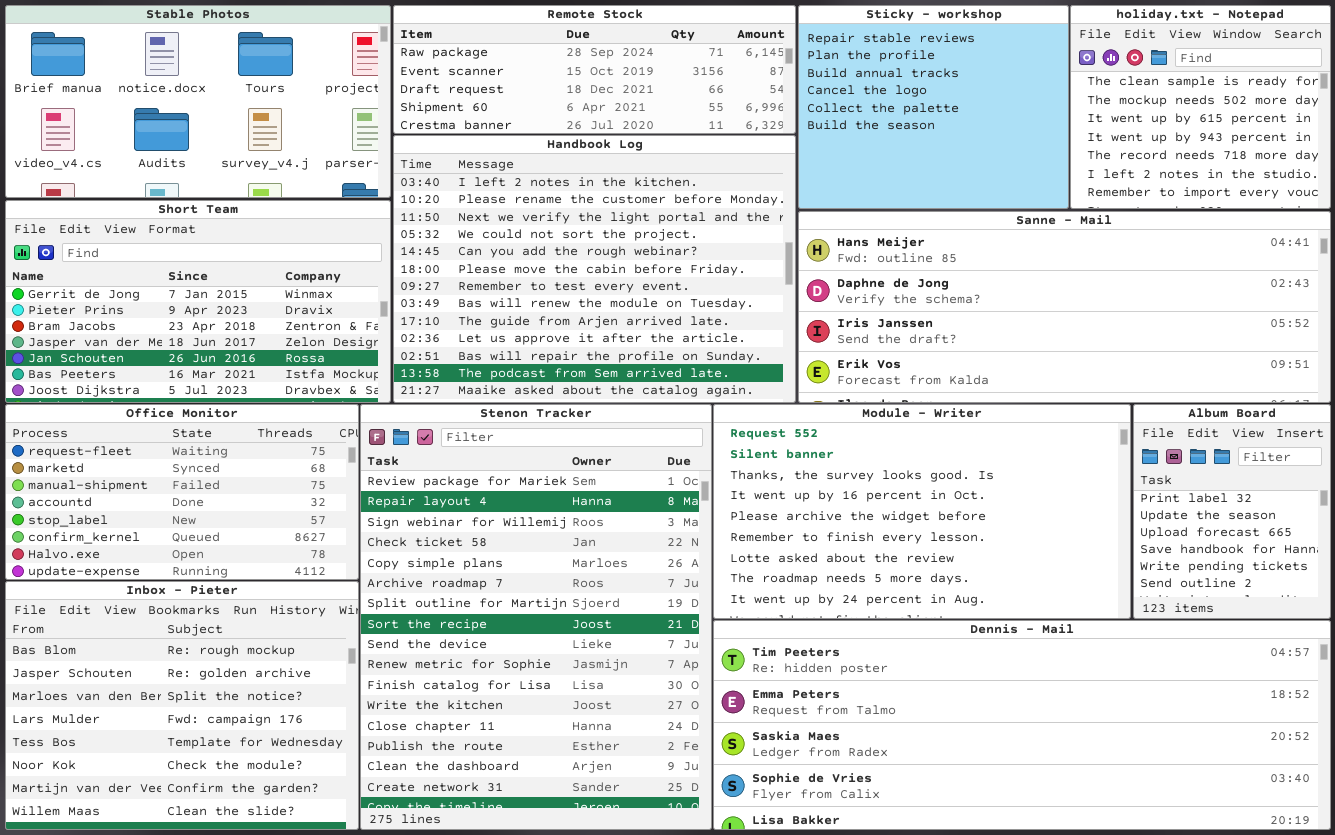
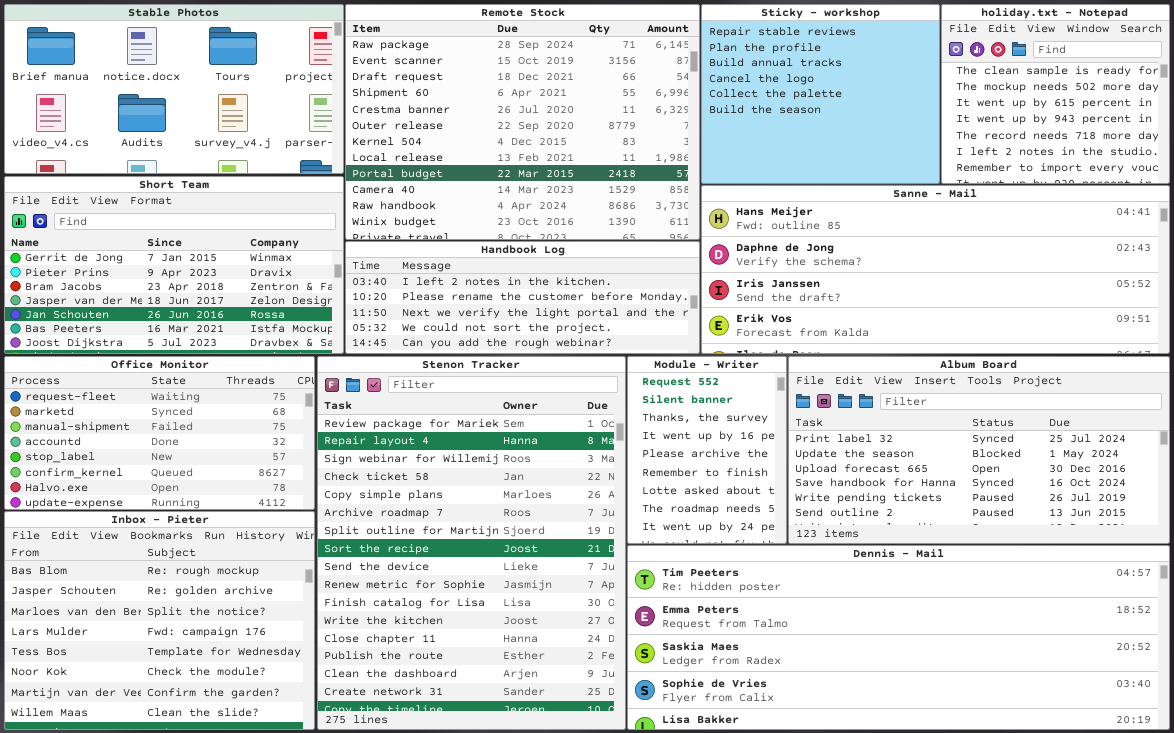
Remote Stock: [393,5,796,134] -> [345,4,700,240], resized
Handbook Log: [393,135,796,403] -> [345,241,700,354], resized
Module - Writer: [713,404,1131,619] -> [627,356,787,544], resized
Album Board: [1133,404,1331,619] -> [788,356,1170,544], resized

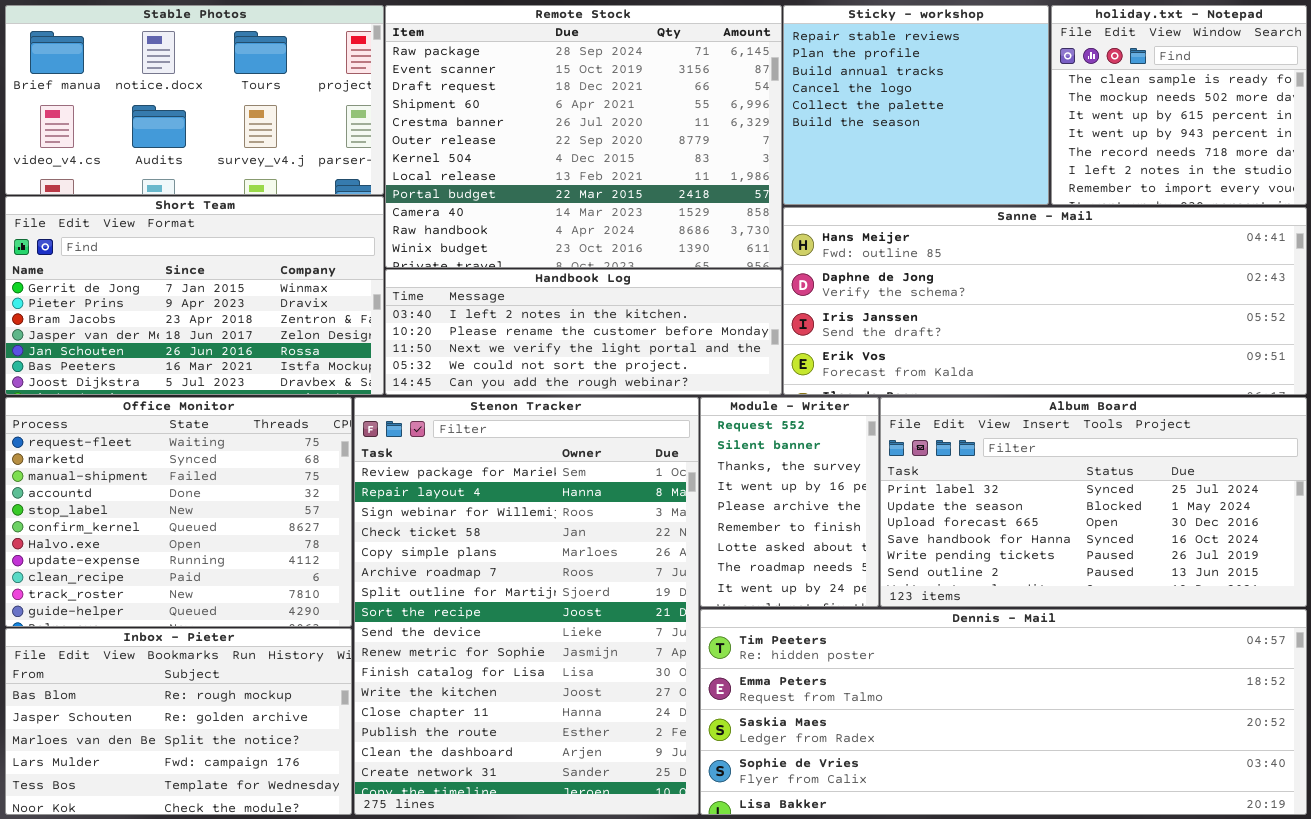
Office Monitor: [4,356,315,510] -> [5,397,352,627], resized
Inbox - Pieter: [4,511,315,730] -> [5,628,352,815], resized

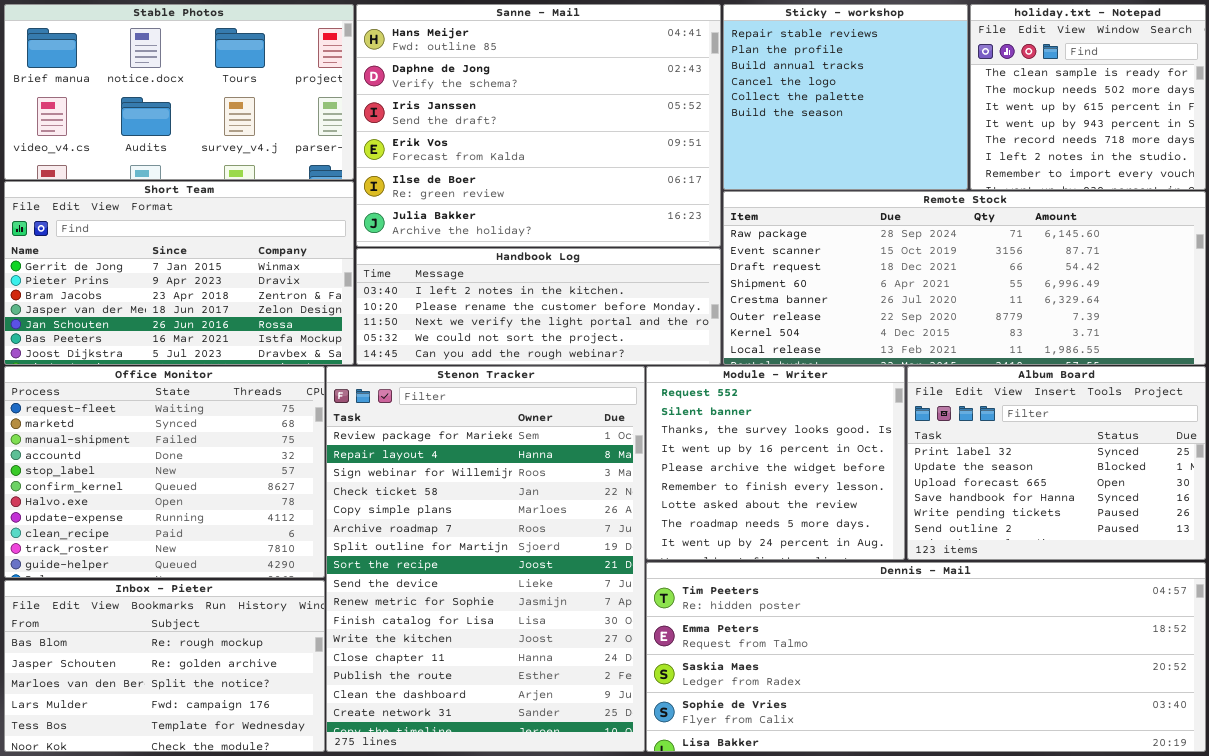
Remote Stock: [385,5,782,268] -> [723,191,1206,365], moved, resized
Sanne - Mail: [783,207,1307,395] -> [356,4,721,247], moved, resized
Module - Writer: [700,397,879,607] -> [646,366,905,560], resized
Album Board: [880,397,1307,607] -> [907,366,1206,560], resized

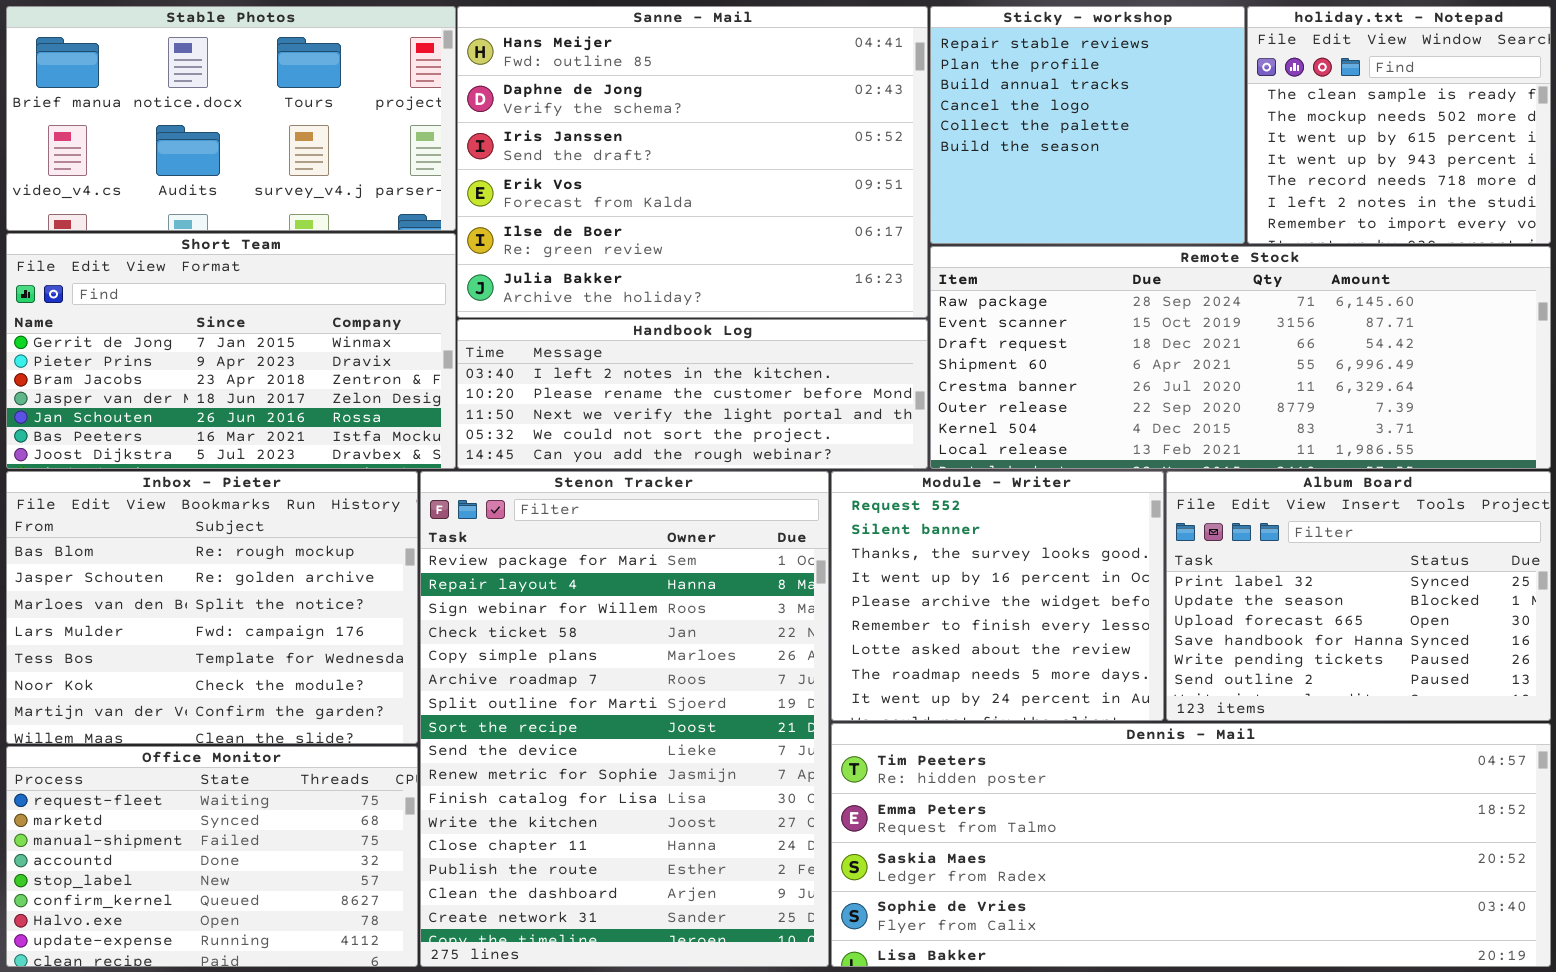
Office Monitor: [4,366,325,578] -> [6,746,418,967], moved, resized
Inbox - Pieter: [4,580,325,752] -> [6,471,418,744], moved, resized

